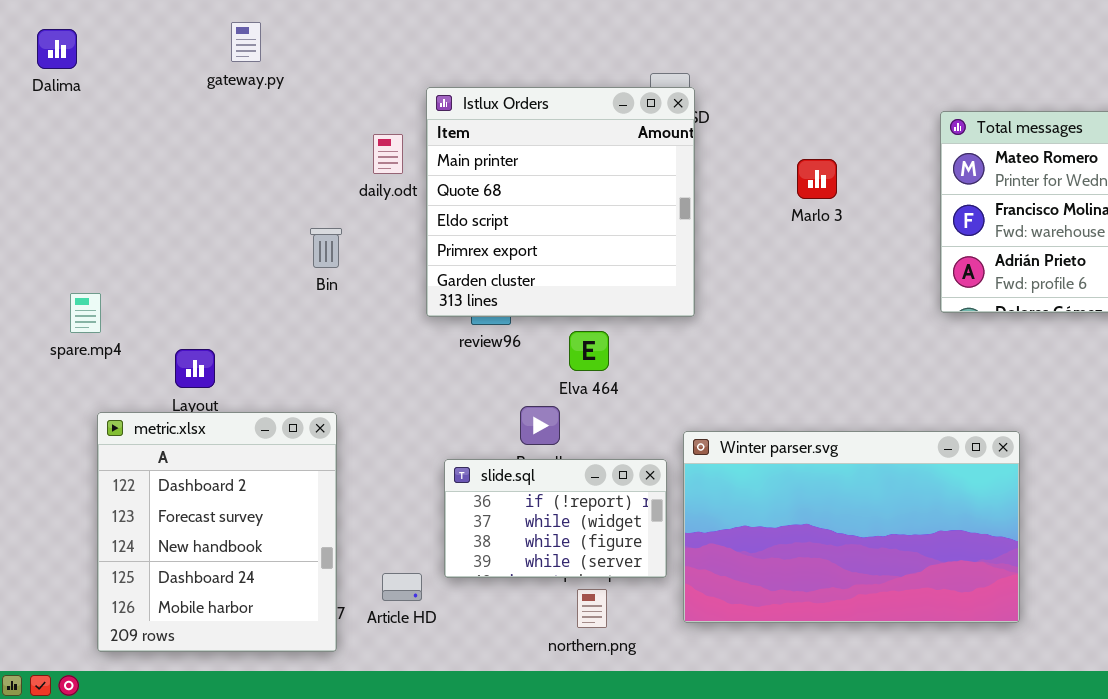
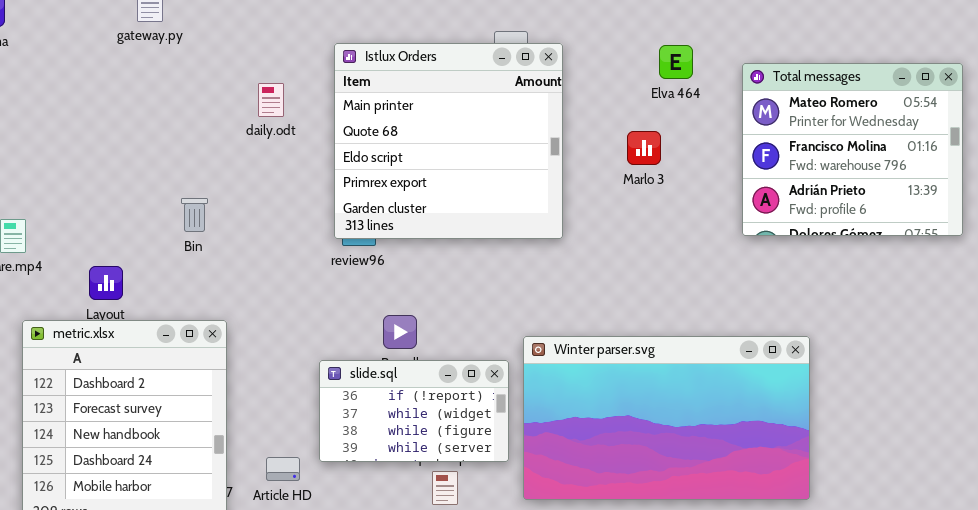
Istlux Orders: [426,87,695,317] -> [334,43,563,239], moved
Marlo 3: [797,159,837,199] -> [627,131,661,165], moved
Bin: [310,228,342,268] -> [181,198,208,232], moved
Elva 464: [569,331,609,371] -> [659,45,693,79], moved

